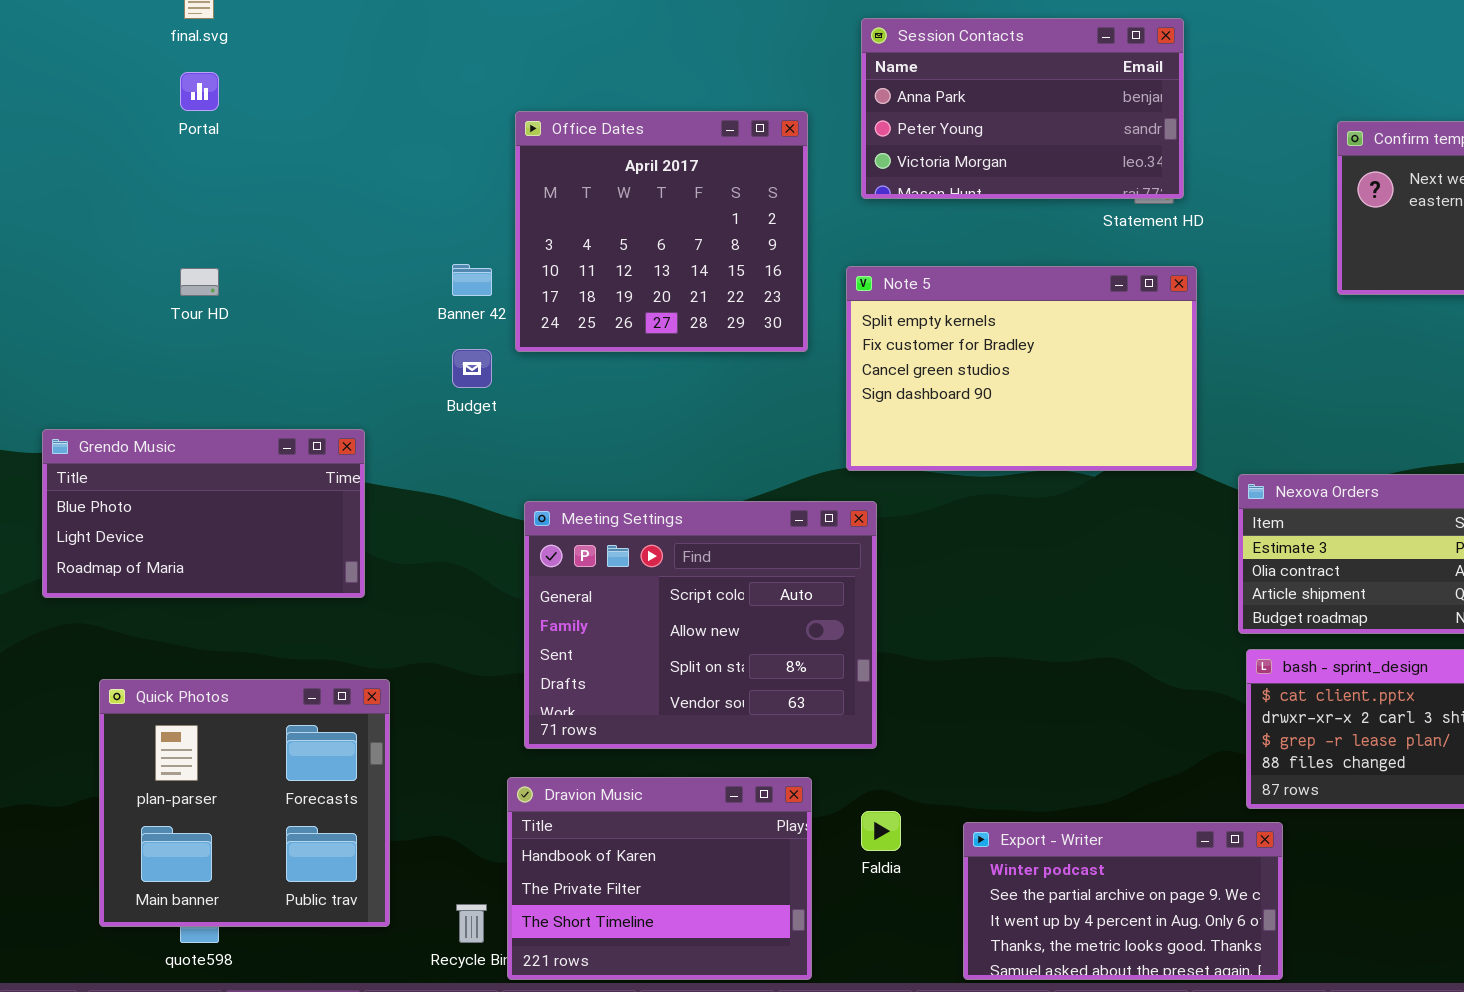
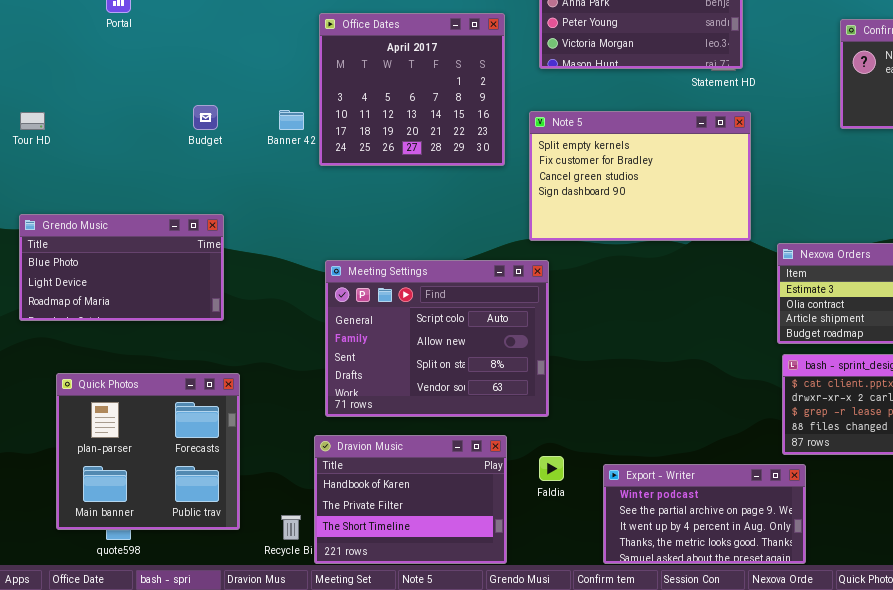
Tour HD: [180,268,219,296] -> [20,112,45,130], moved
Budget: [452,349,492,388] -> [193,105,218,130], moved

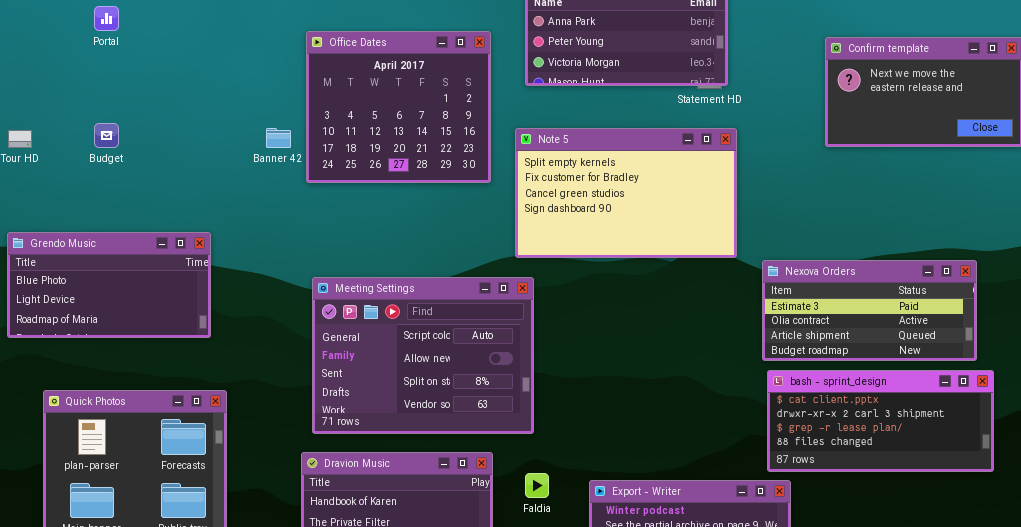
Budget: [193,105,218,130] -> [94,123,119,148], moved

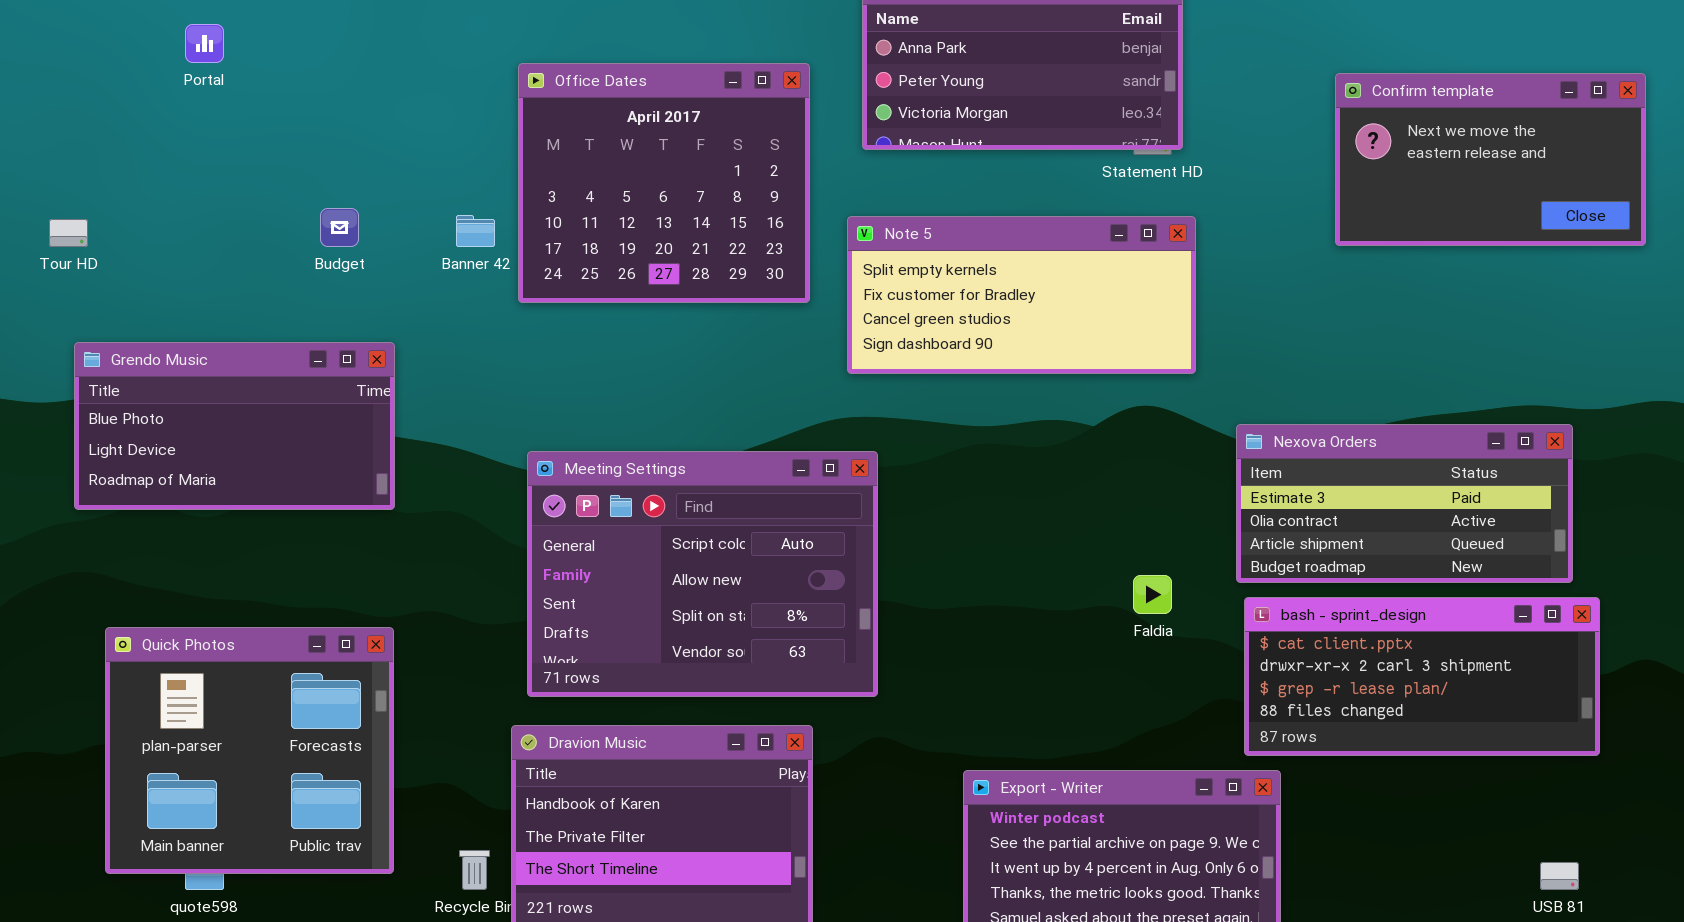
Budget: [94,123,119,148] -> [320,208,359,247], moved
Note 5: [515,128,737,258] -> [847,216,1196,374], resized
Grendo Music: [7,232,211,338] -> [74,342,395,510], moved
Faldia: [525,473,549,498] -> [1133,575,1172,614], moved

